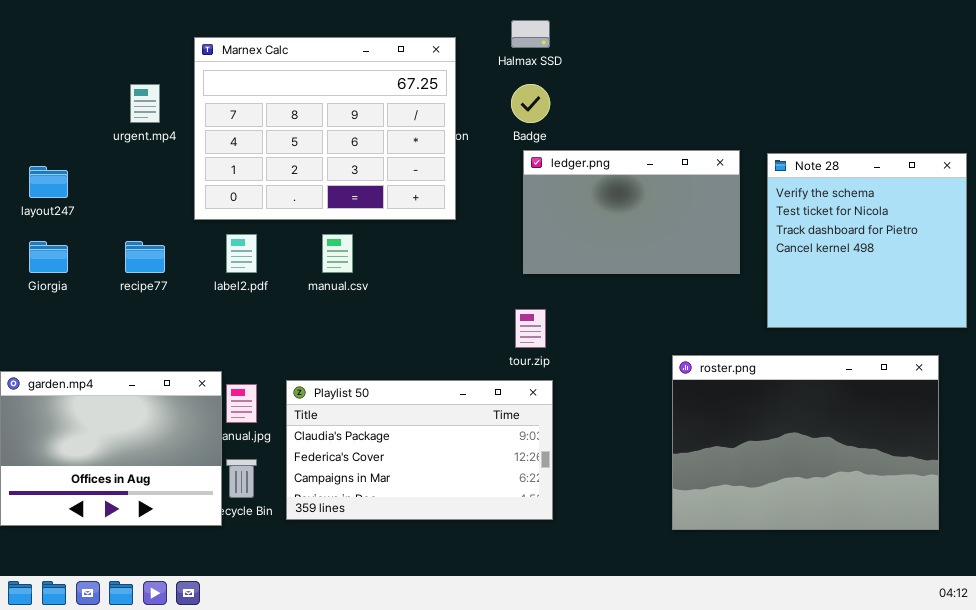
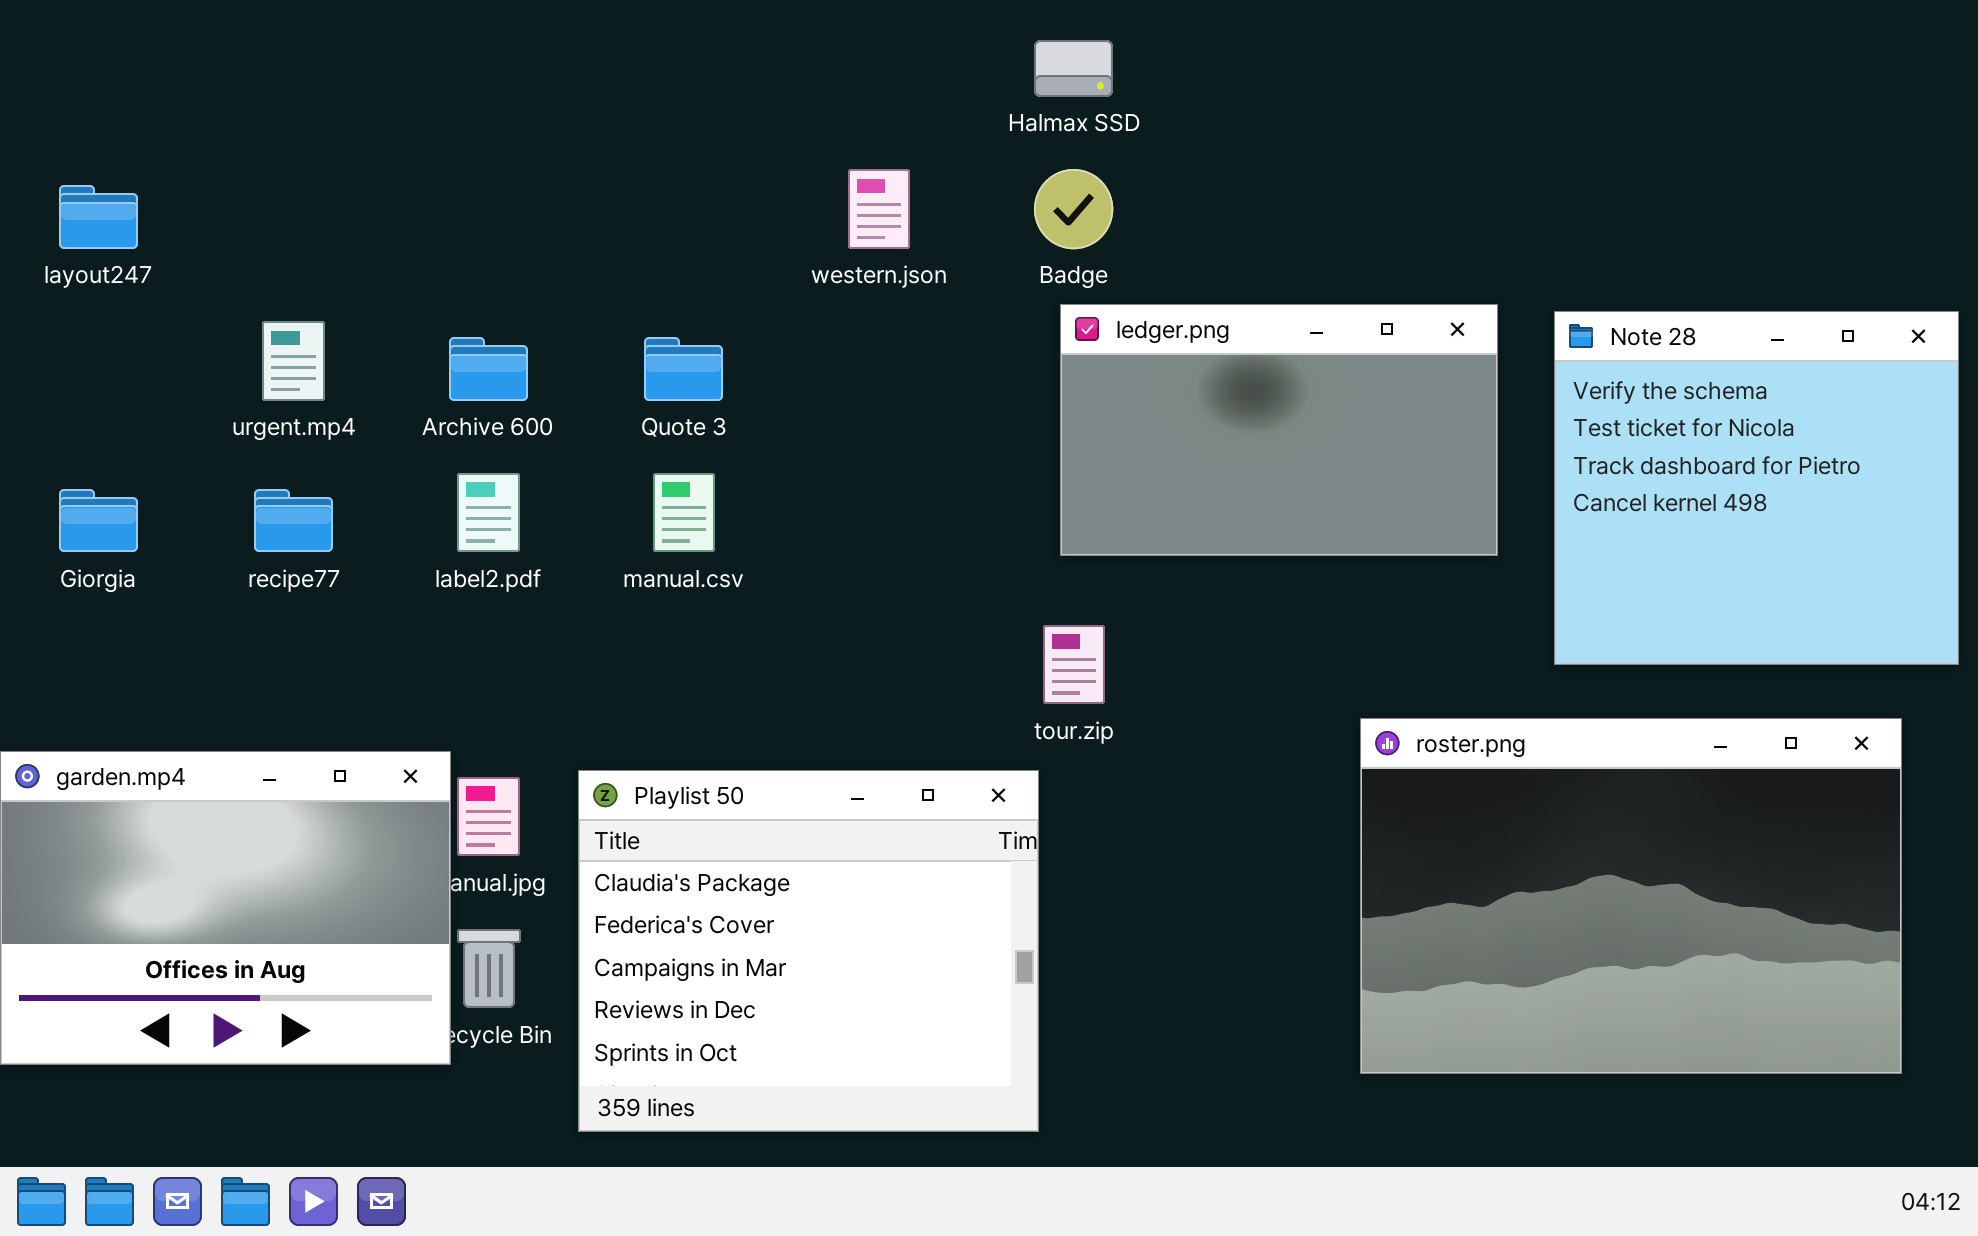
Marnex Calc: [194,37,456,220] -> none, closed
urgent.mp4: [130,84,160,123] -> [262,321,325,401], moved
layout247: [29,166,68,198] -> [59,185,138,249], moved
Playlist 50: [286,380,553,520] -> [578,770,1039,1132], resized

